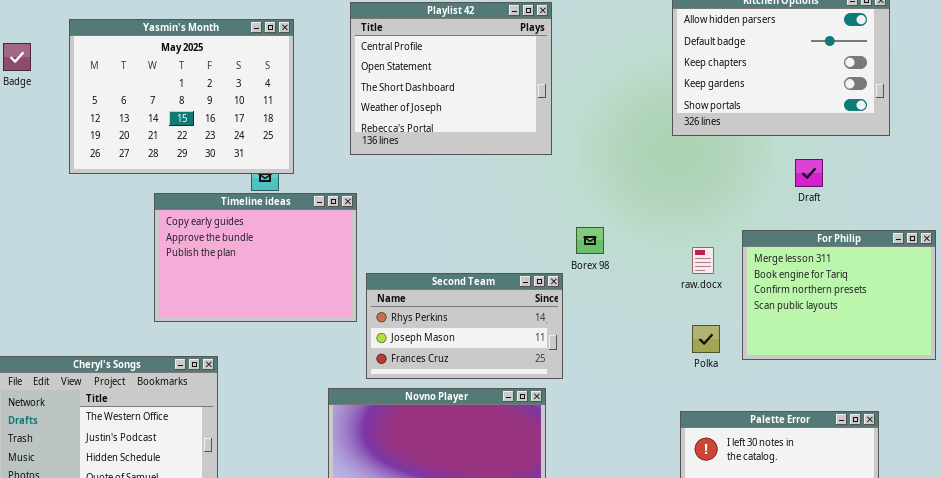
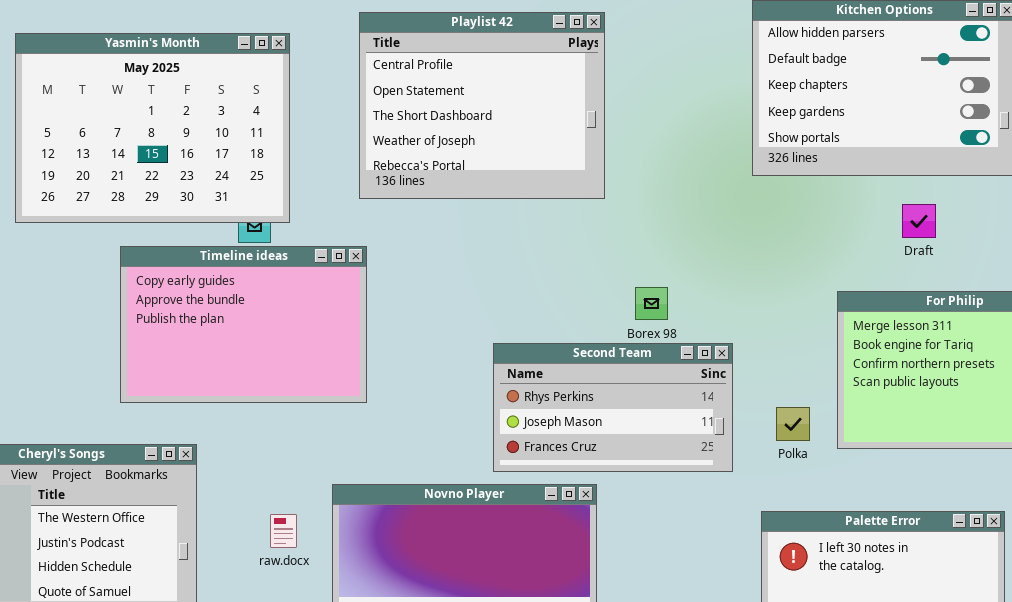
raw.docx: [692,247,714,274] -> [270,514,297,548], moved
Second Team: [366,273,563,379] -> [493,343,733,472], moved

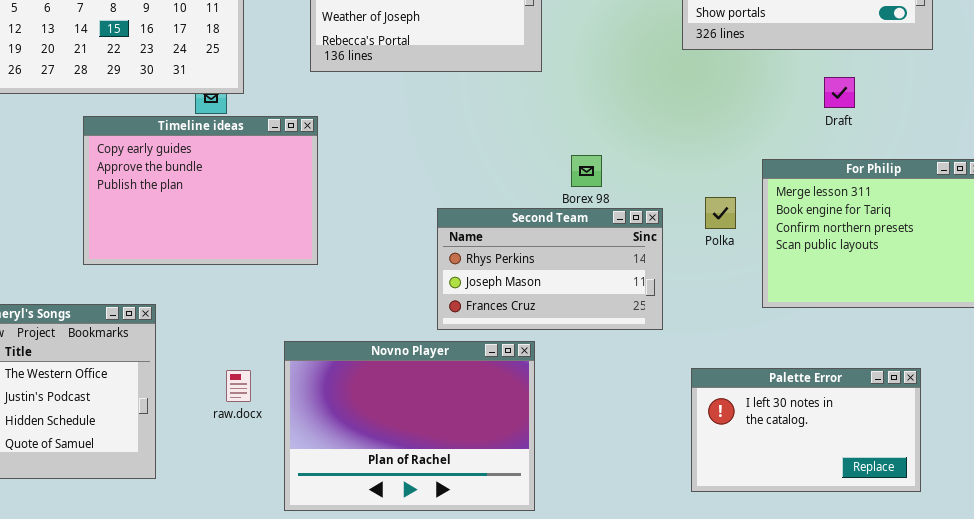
Polka: [776,407,810,441] -> [705,197,736,229], moved

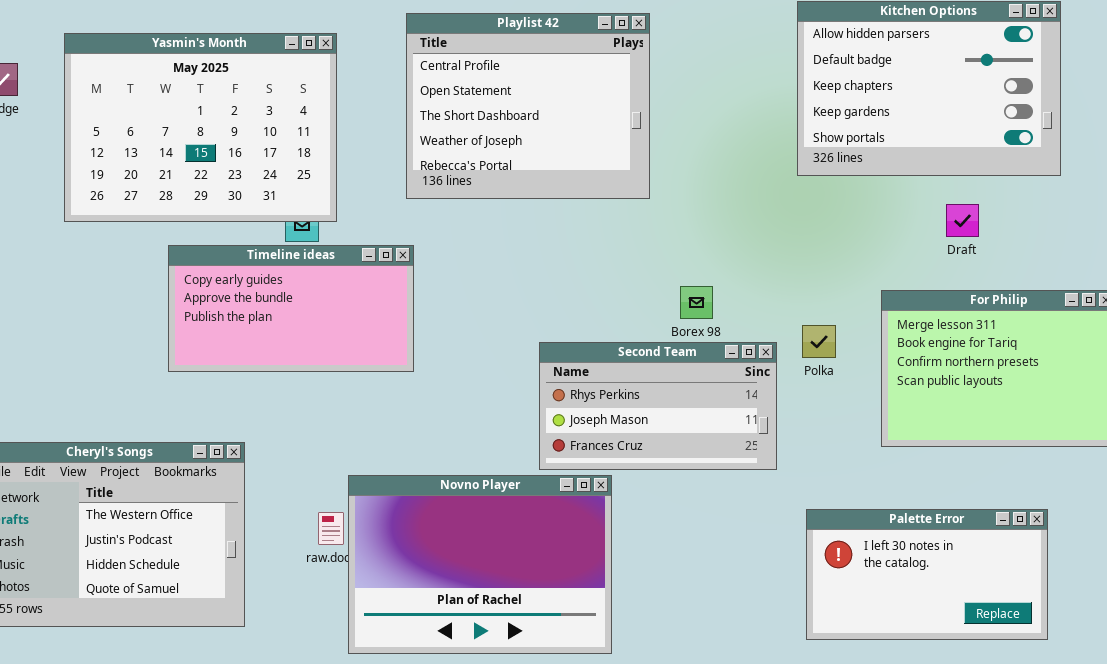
Timeline ideas: [83,116,318,265] -> [168,245,414,372], resized
Polka: [705,197,736,229] -> [802,325,836,358], moved
Novno Player: [284,341,535,511] -> [348,475,612,654], moved

